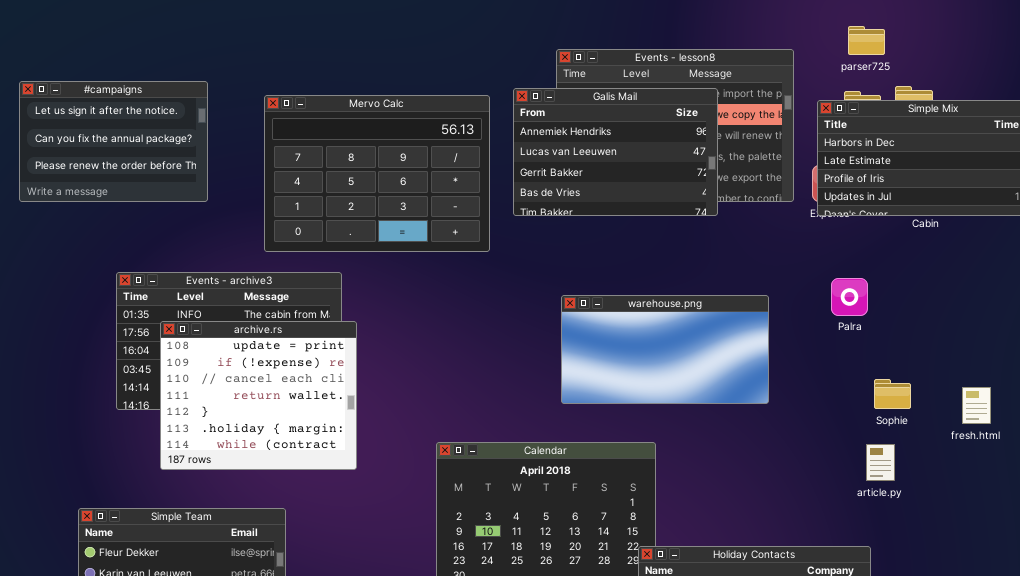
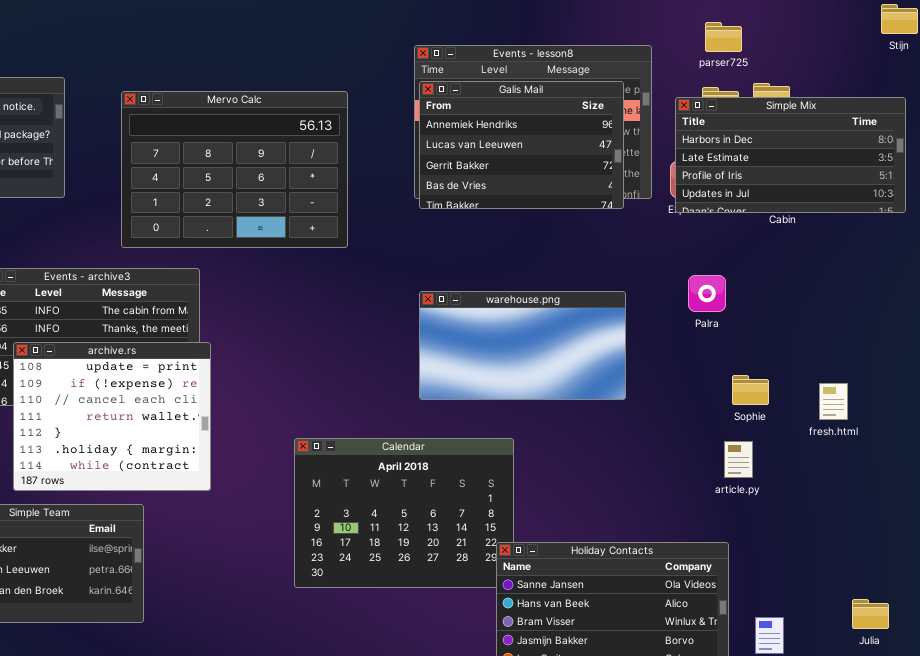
Galis Mail: [513,88,718,216] -> [419,81,624,209], moved
archive.rs: [160,321,357,470] -> [13,342,211,491], moved

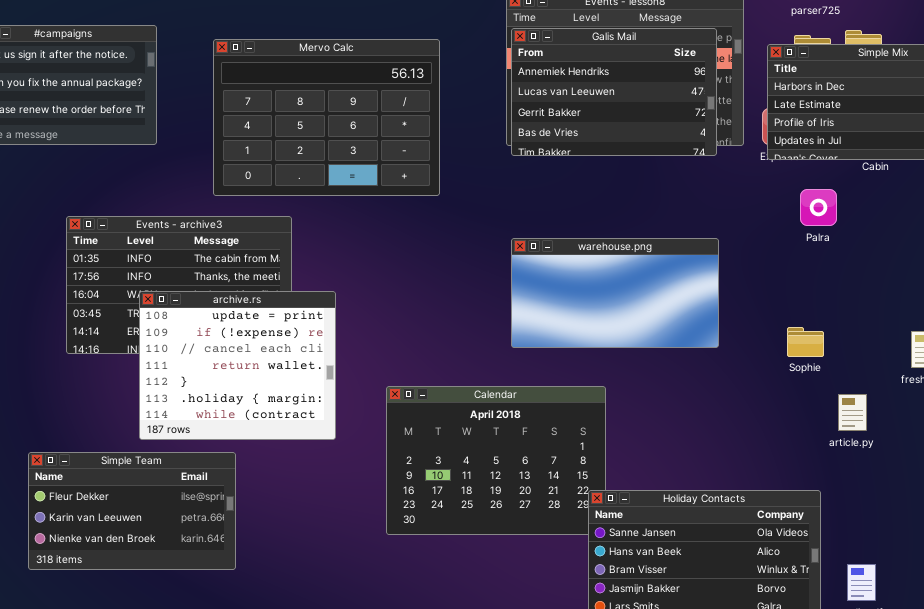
Palra: [688,275,726,312] -> [800,189,837,226], moved
archive.rs: [13,342,211,491] -> [139,291,336,440], moved
Sophie: [732,375,769,405] -> [787,327,824,357], moved
article.py: [724,441,753,478] -> [838,394,867,431], moved

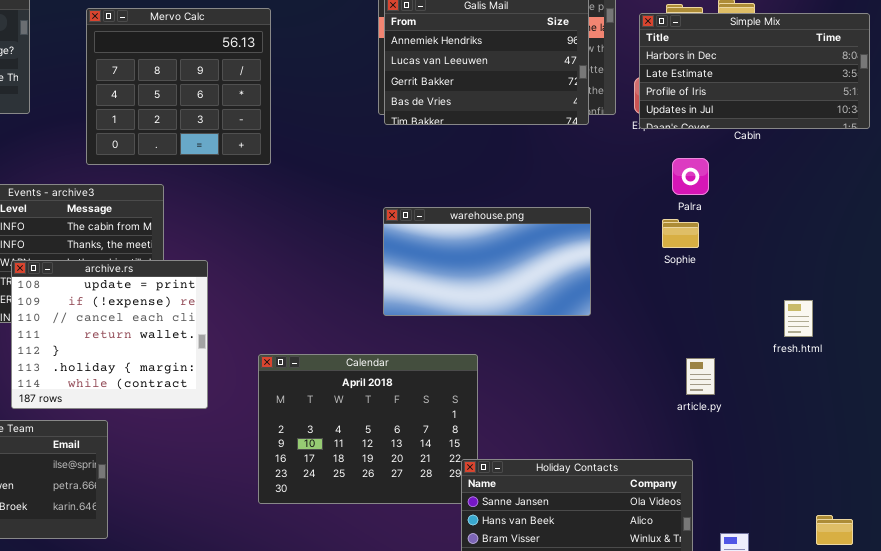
Mervo Calc: [213,39,440,196] -> [86,8,271,165], resized
Sophie: [787,327,824,357] -> [662,219,699,248], moved
article.py: [838,394,867,431] -> [686,358,715,395], moved

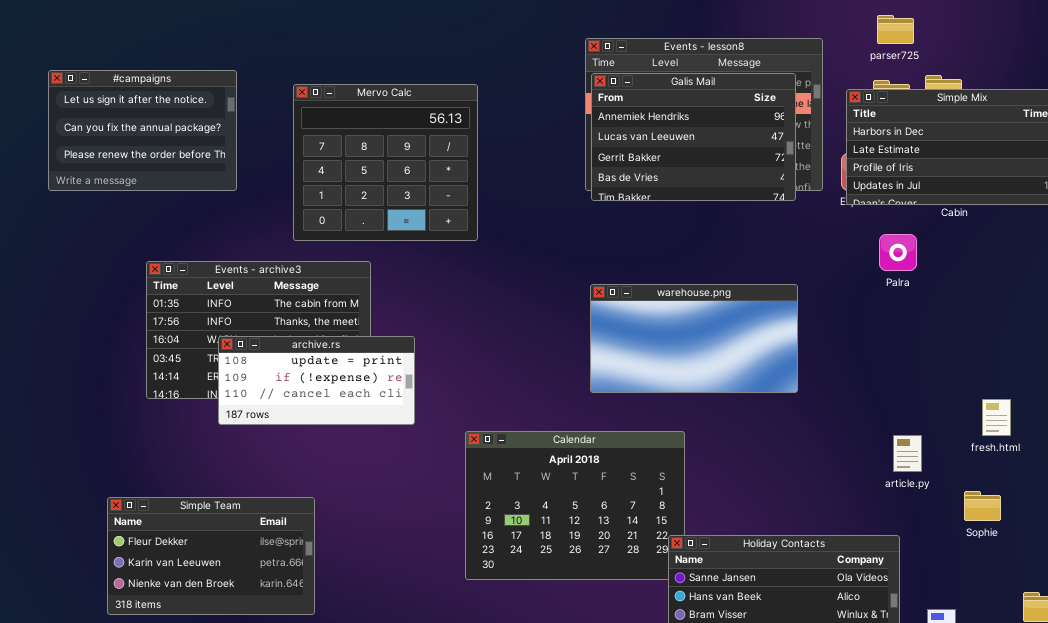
Sophie: [662,219,699,248] -> [964,491,1001,521], moved
archive.rs: [11,260,208,409] -> [218,336,415,425], resized
fresh.html: [784,300,813,337] -> [982,399,1011,436], moved

